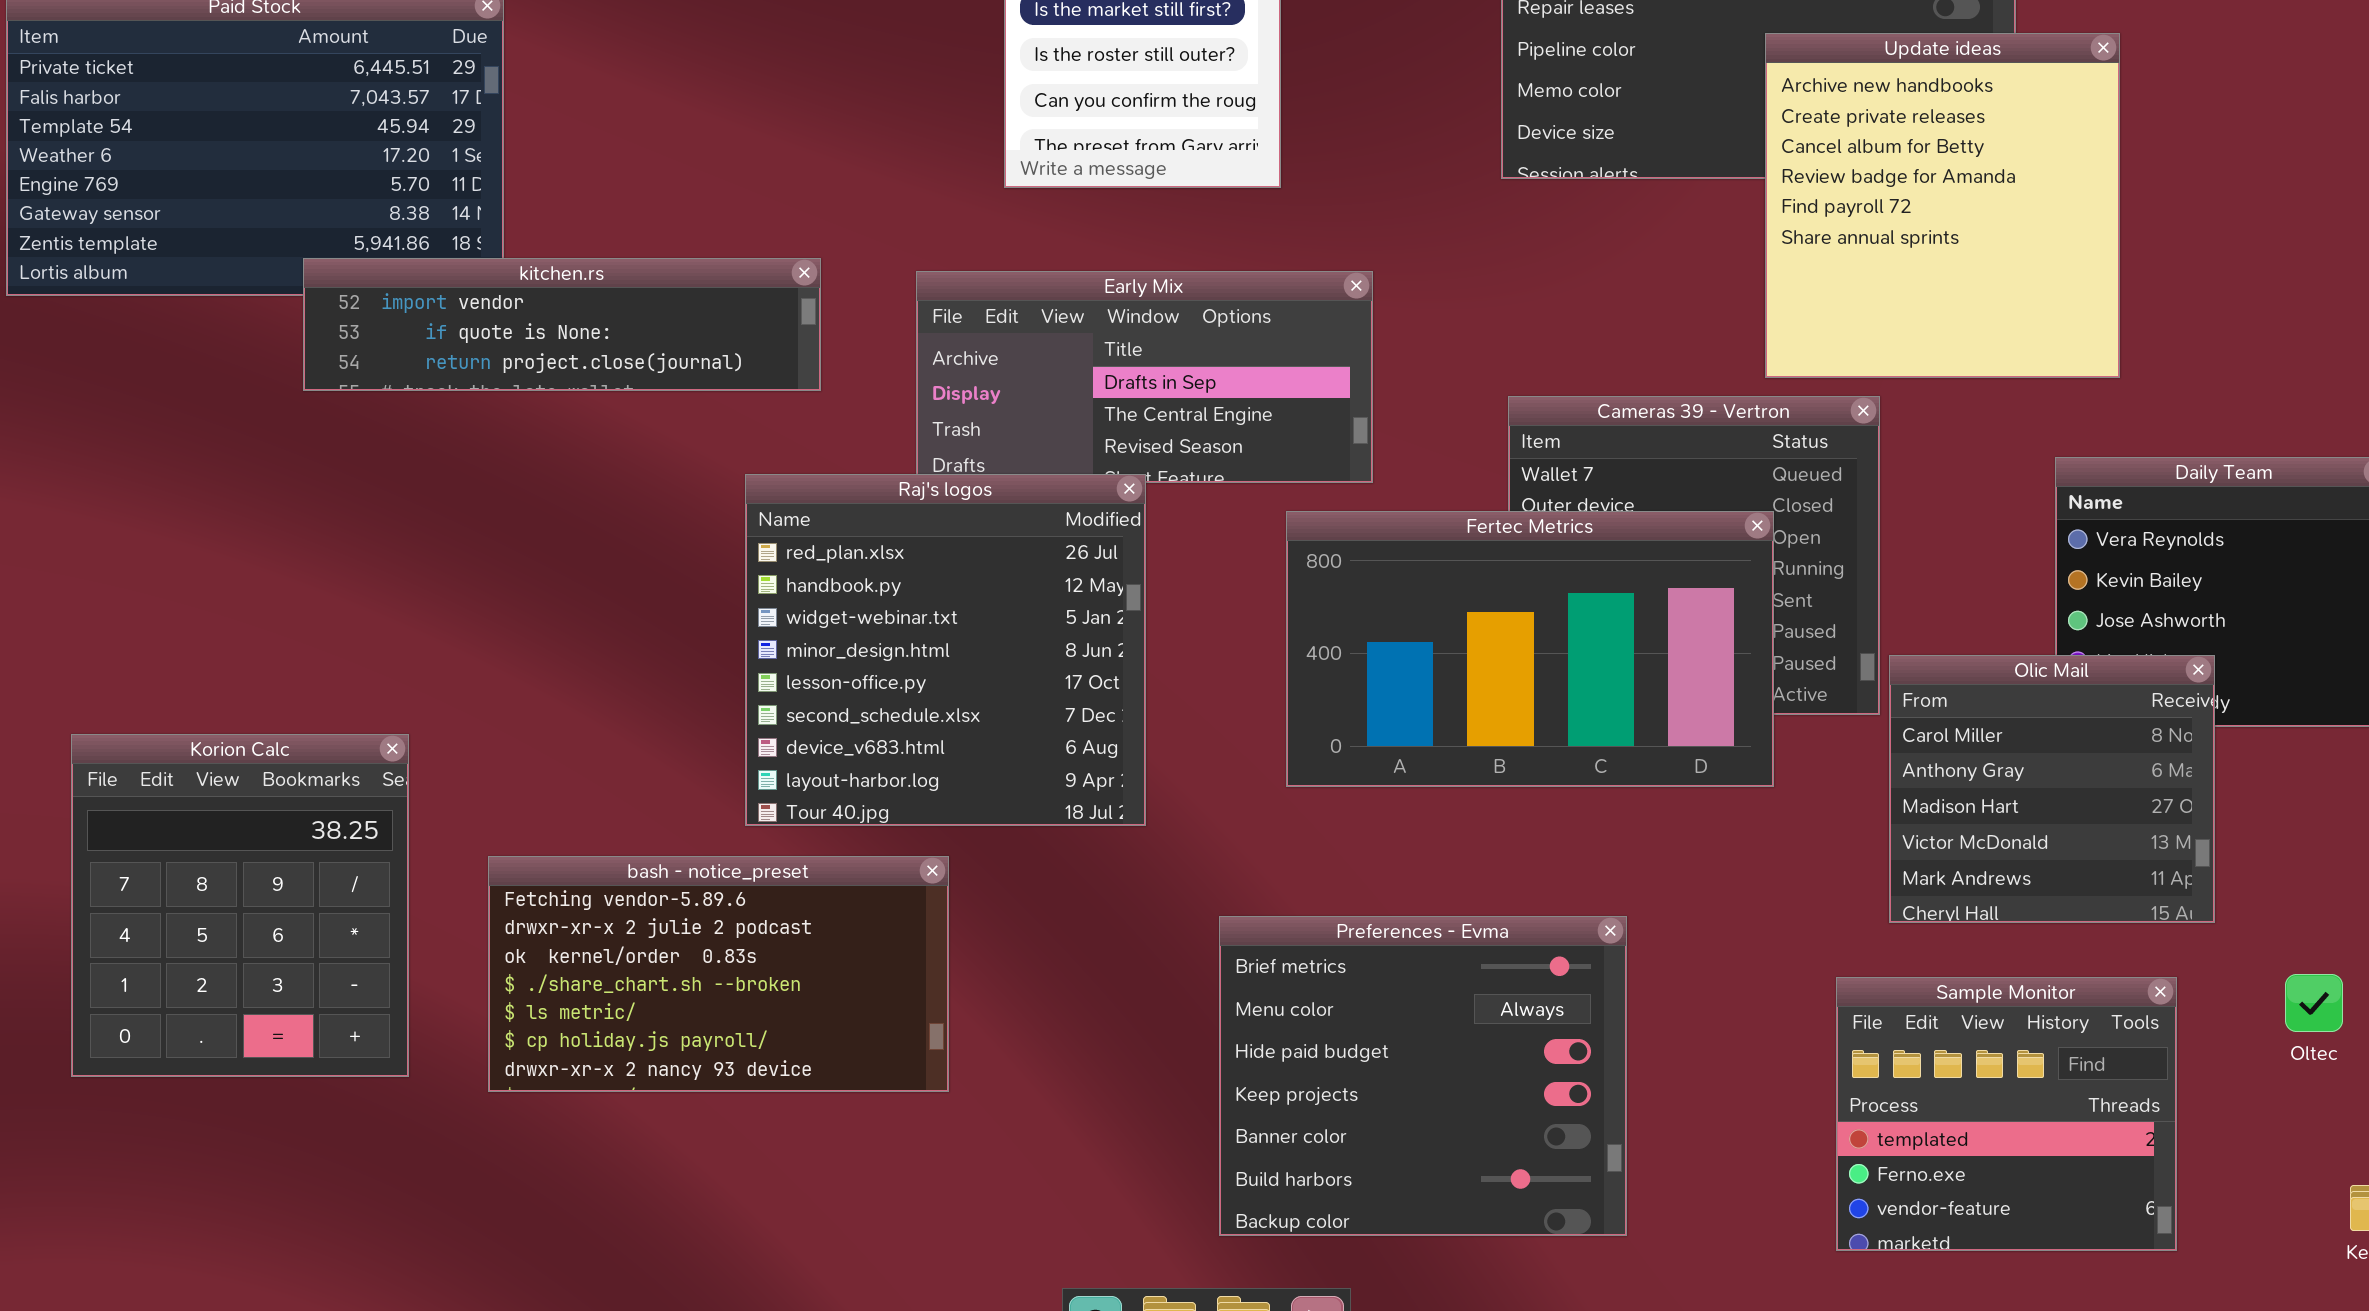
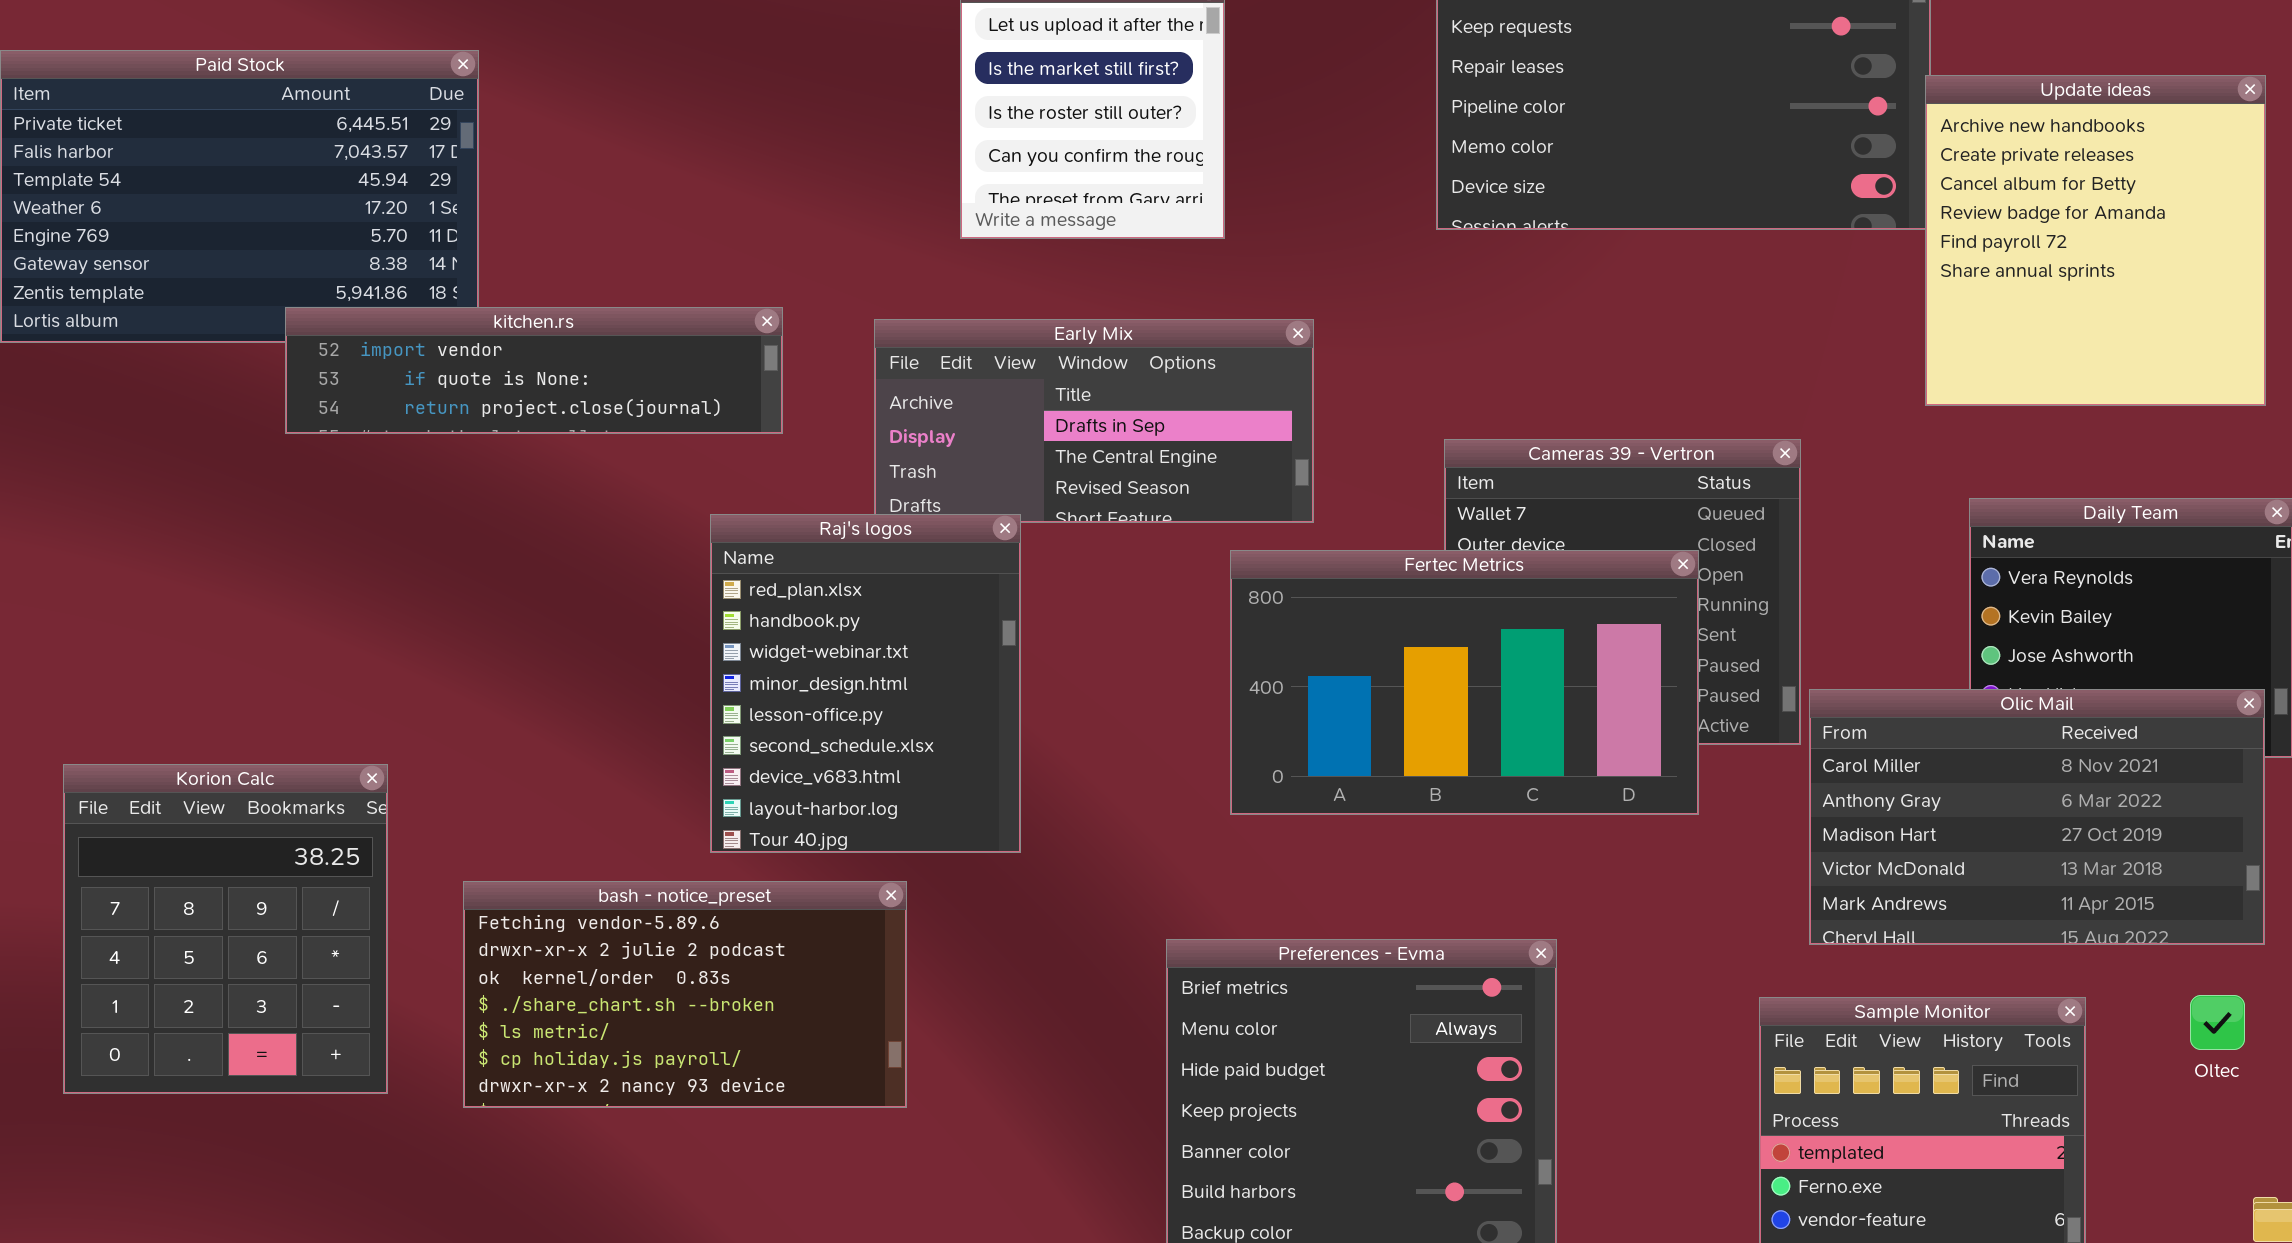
Update ideas: [1765,33,2120,378] -> [1925,75,2266,406], moved
Raj's logos: [745,474,1146,826] -> [710,514,1021,853], resized
Olic Mail: [1889,655,2215,923] -> [1809,689,2265,945], resized

